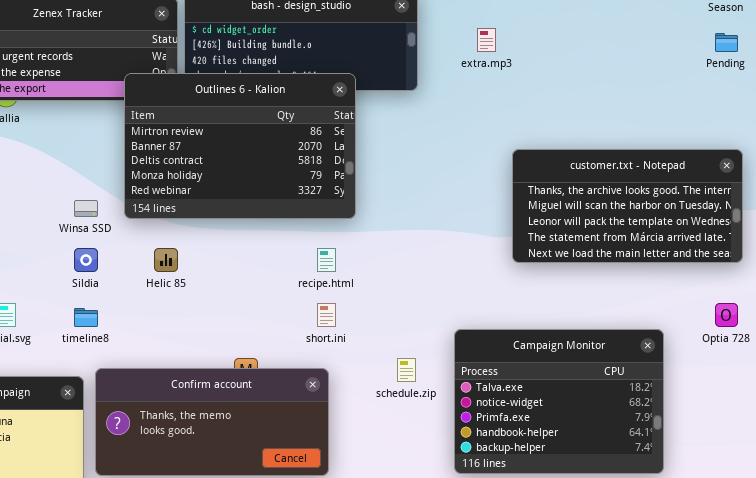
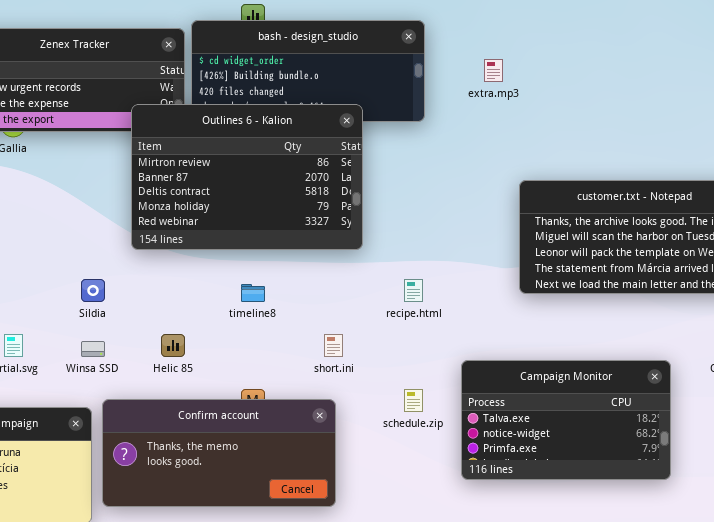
Winsa SSD: [74,200,98,217] -> [81,341,105,357], moved
Helic 85: [154,248,178,272] -> [161,334,185,357], moved
recipe.html: [317,248,336,272] -> [404,279,423,302], moved
timeline8: [74,308,98,327] -> [241,284,265,302], moved
Campaign Monitor: [454,329,664,474] -> [461,360,671,480], resized

